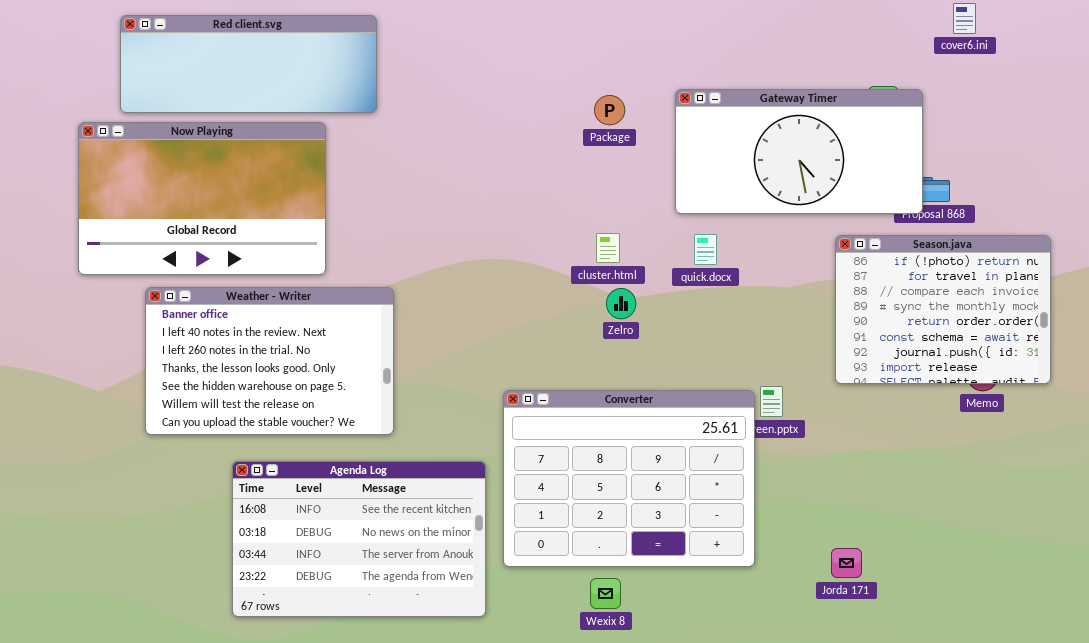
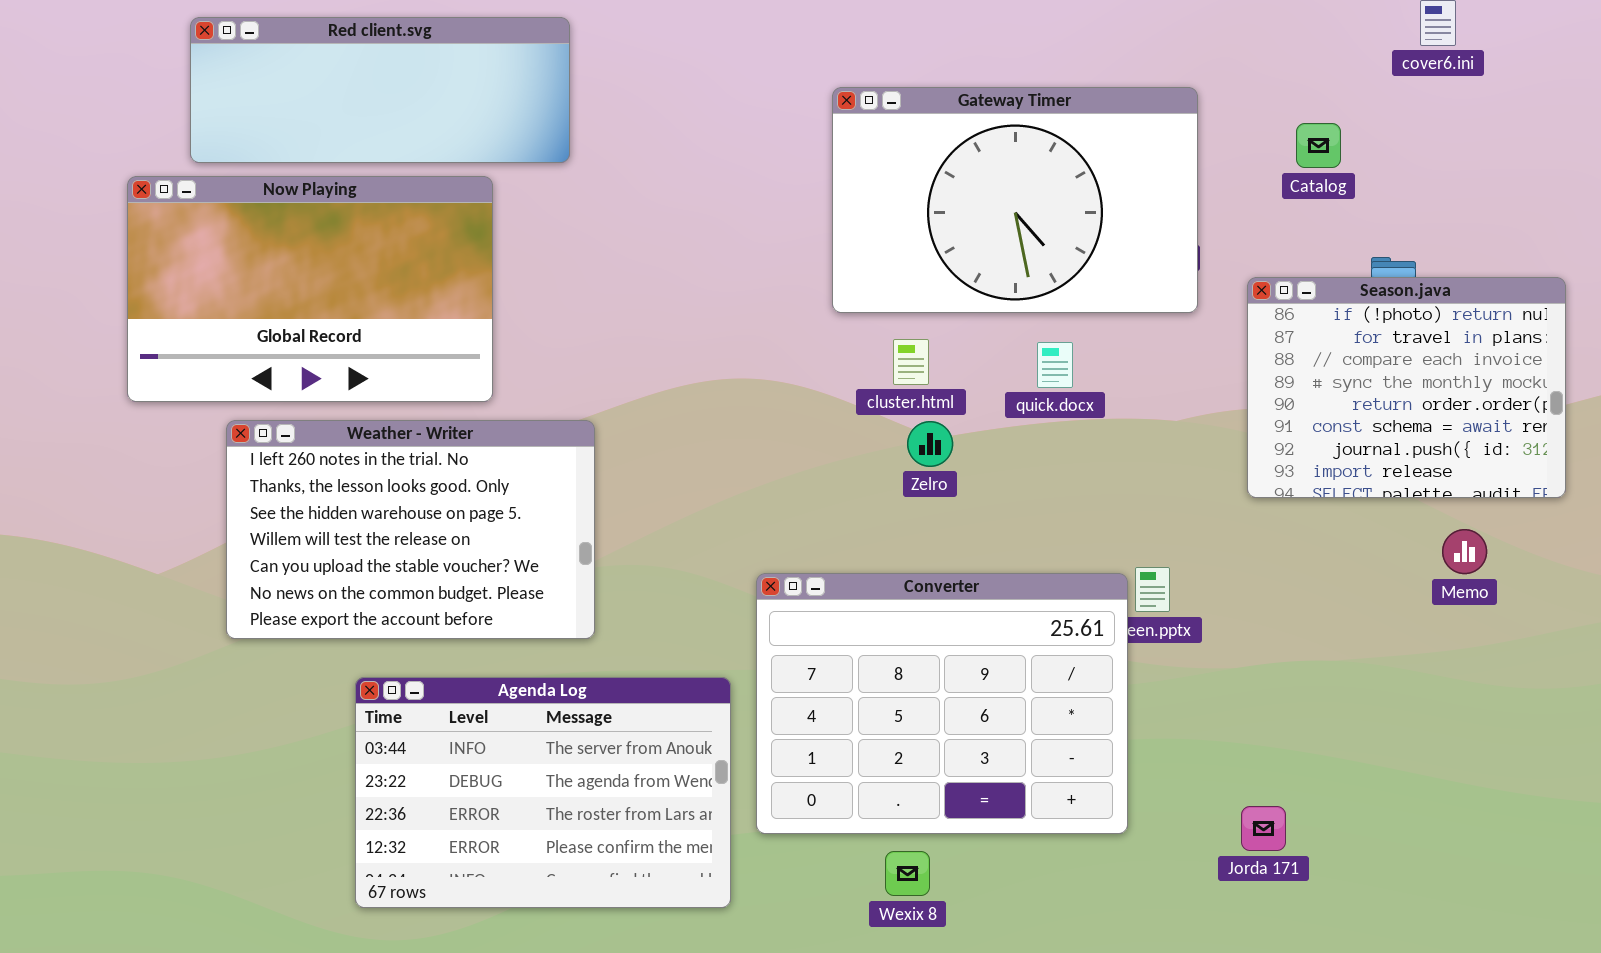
Gateway Timer: [675,89,923,214] -> [832,87,1198,313], moved, resized
Season.java: [835,235,1051,384] -> [1247,277,1566,498], moved
Weather - Writer: [145,287,394,435] -> [226,420,595,639], scrolled down 2 rows
Agenda Log: [232,461,486,617] -> [355,677,731,908], scrolled down 2 rows

